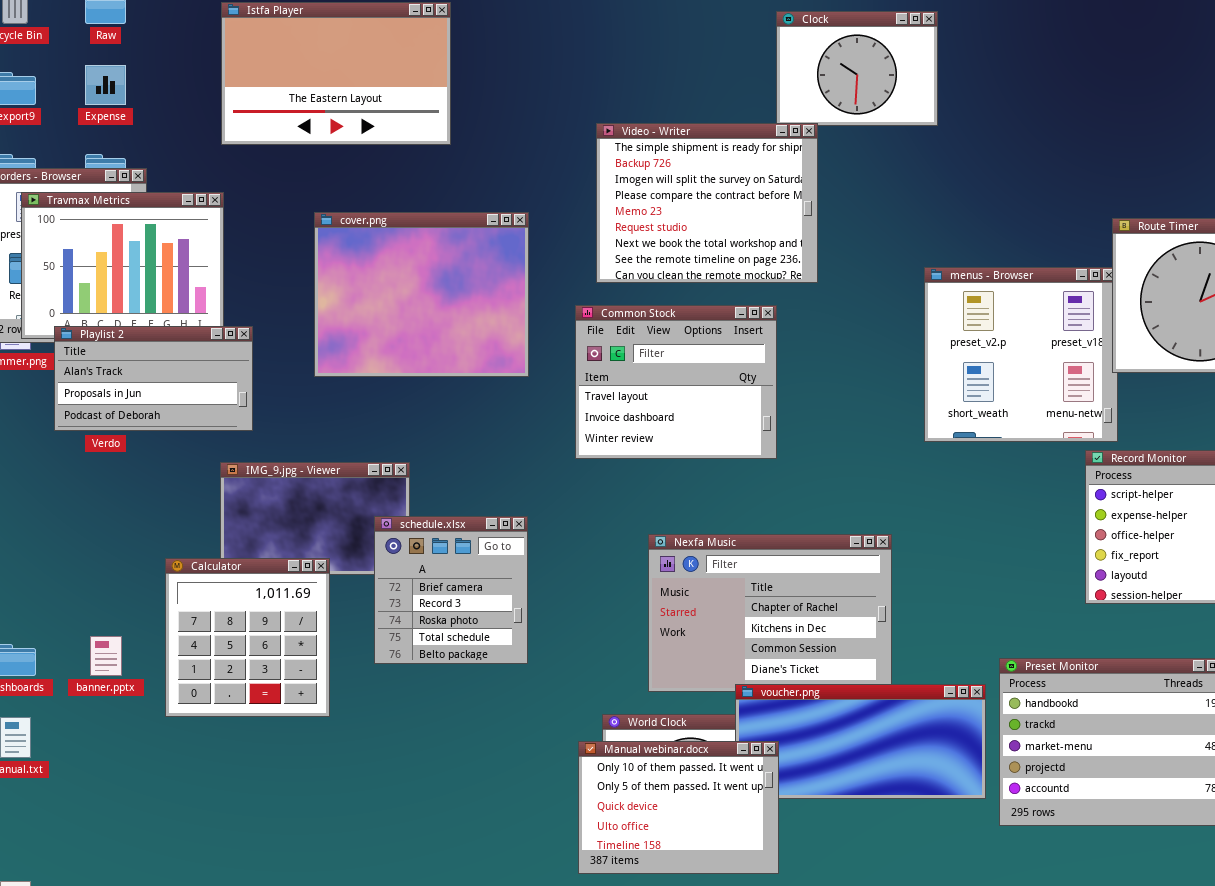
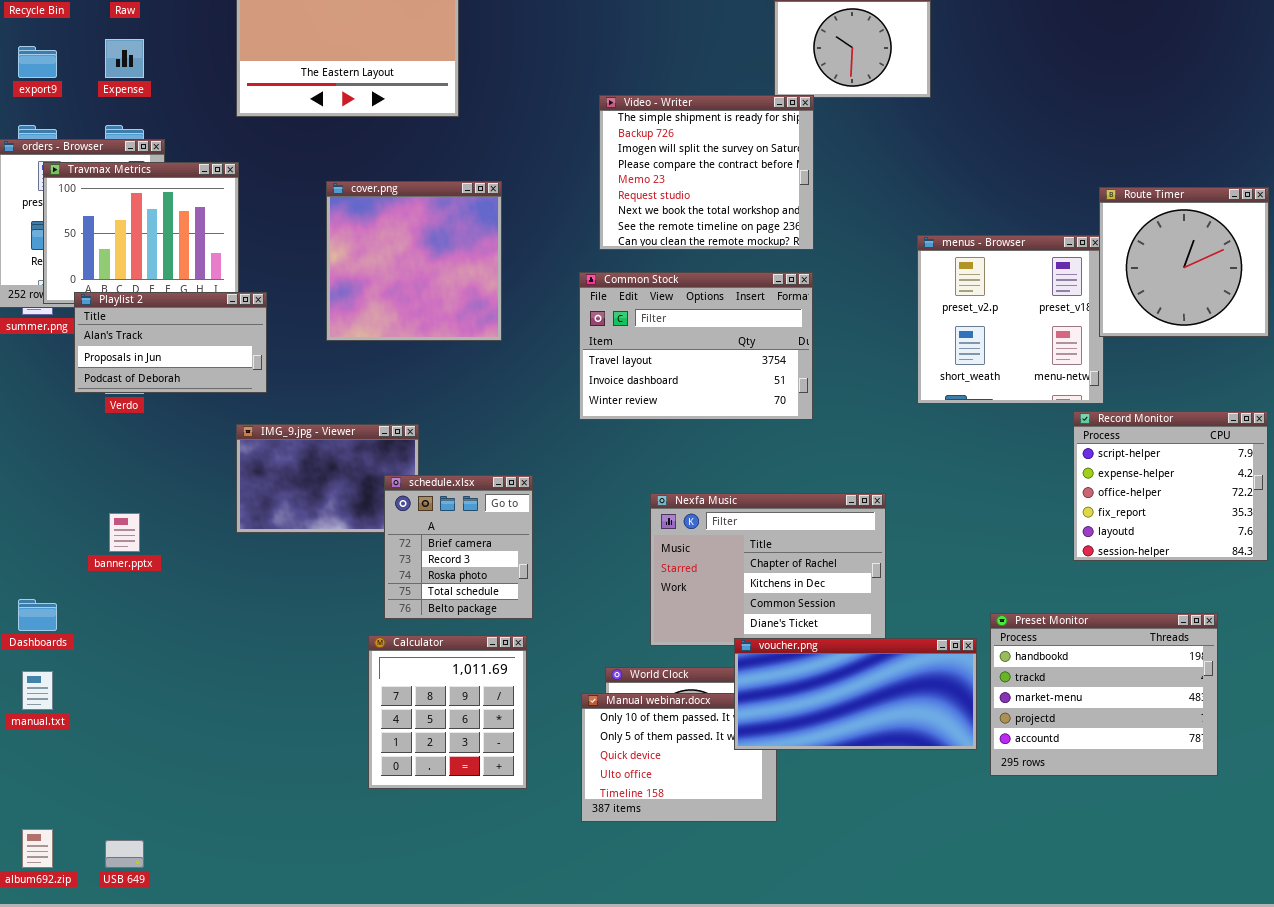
cover.png: [314,212,529,377] -> [326,181,502,341], resized
Common Stock: [575,305,777,459] -> [579,272,813,420], resized
Calculator: [165,558,330,717] -> [368,635,527,789], moved
banner.pptx: [90,636,122,676] -> [109,513,140,552], moved
voucher.png: [735,684,986,799] -> [734,638,977,750], raised

